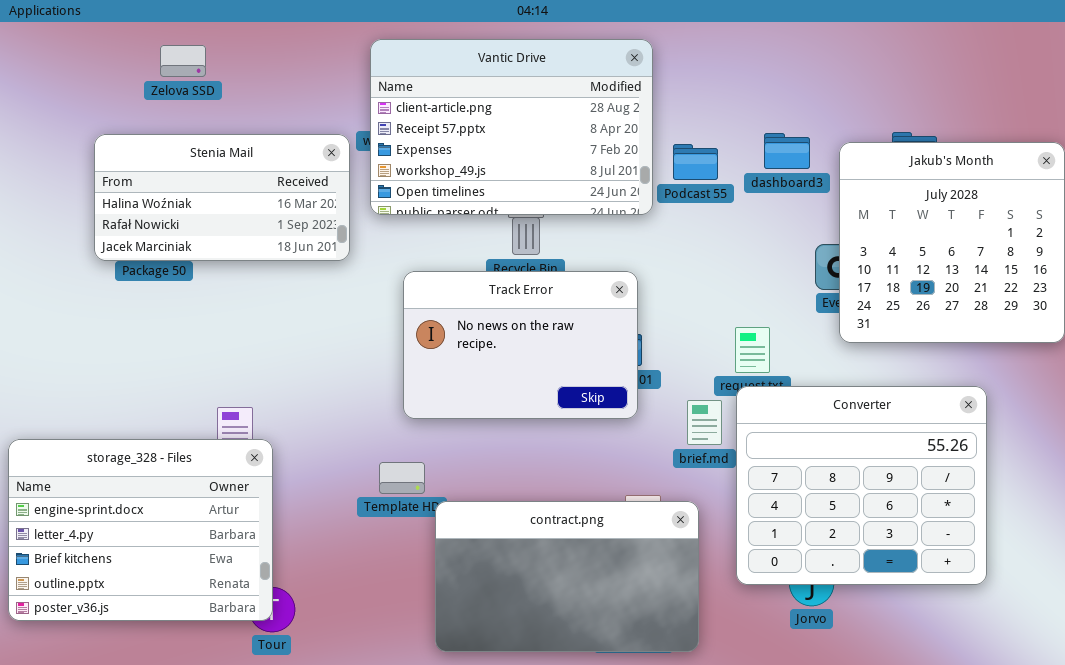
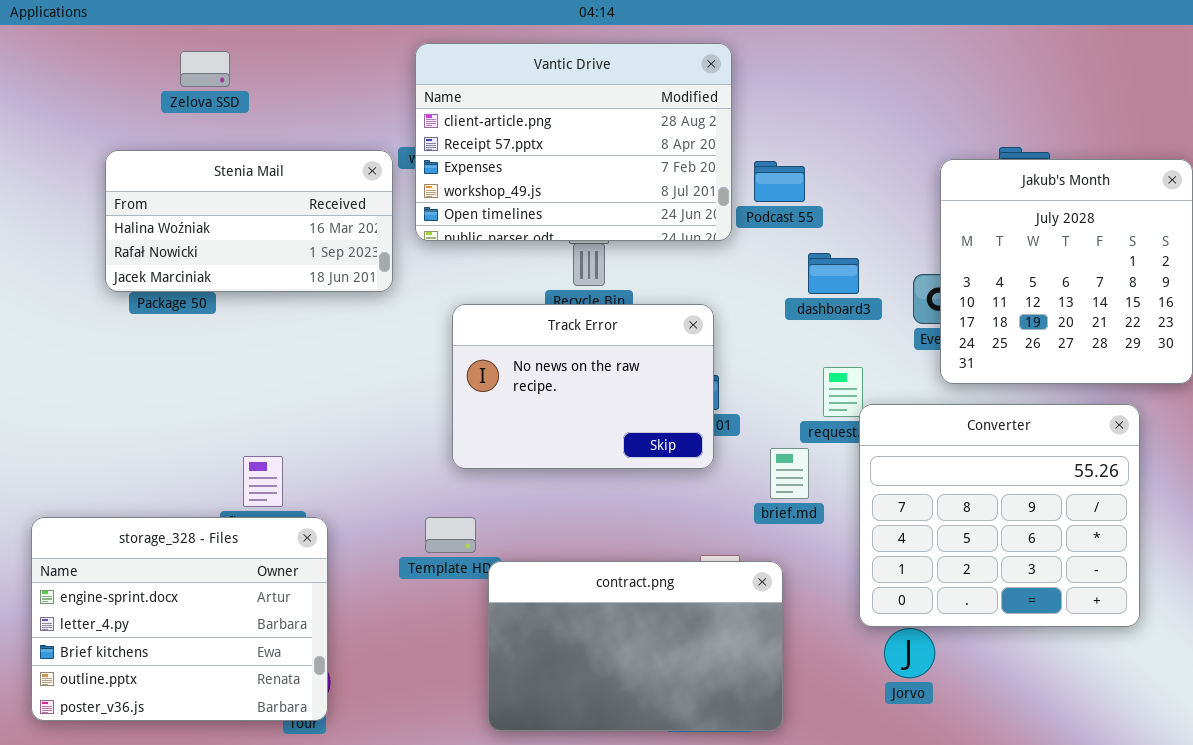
dashboard3: [764,133,810,169] -> [808,253,859,294], moved
Converter: [736,386,987,585] -> [859,404,1140,627], moved
storage_328 - Files: [8,439,273,621] -> [31,517,328,721], moved

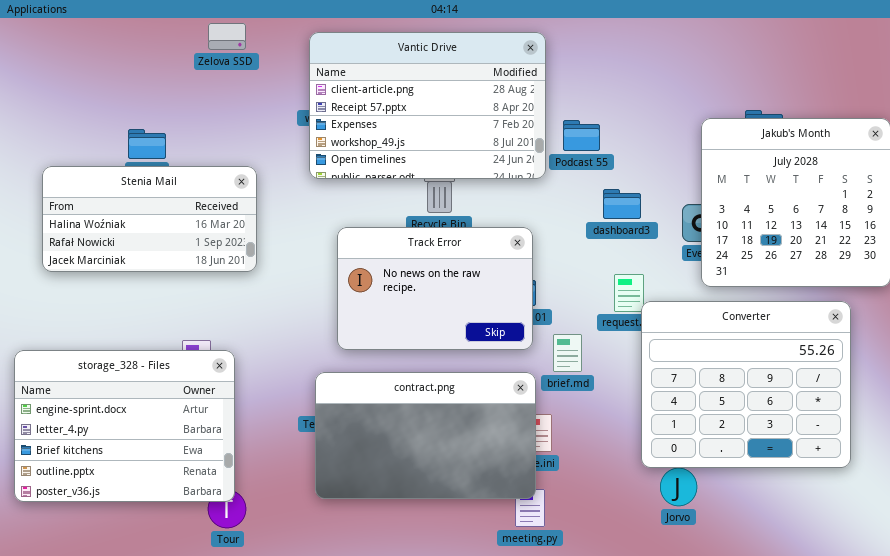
Zelova SSD: [180,51,230,87] -> [208,23,246,50], moved
Stenia Mail: [105,150,393,292] -> [42,166,257,272], moved
brief.md: [770,448,809,499] -> [553,334,582,372], moved
storage_328 - Files: [31,517,328,721] -> [14,350,235,502], moved
contract.png: [488,561,783,731] -> [315,372,536,499], moved

